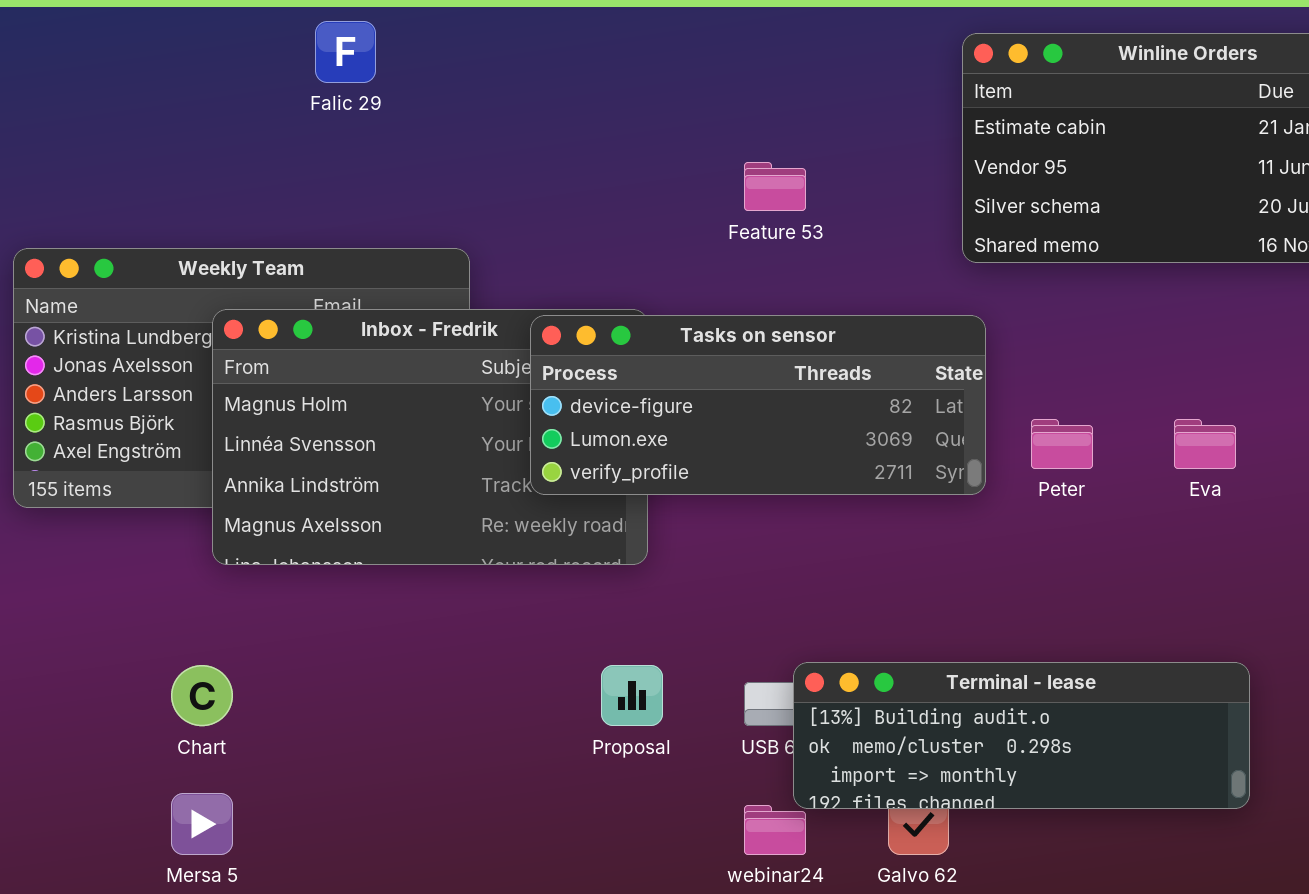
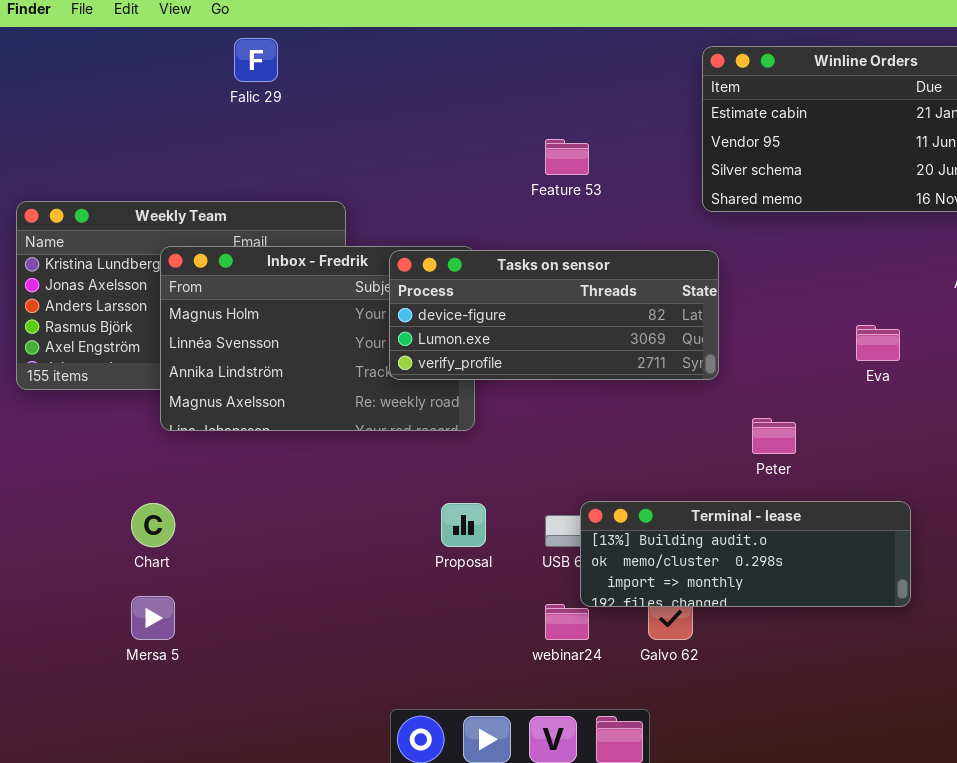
Peter: [1031,419,1093,469] -> [752,418,796,454], moved

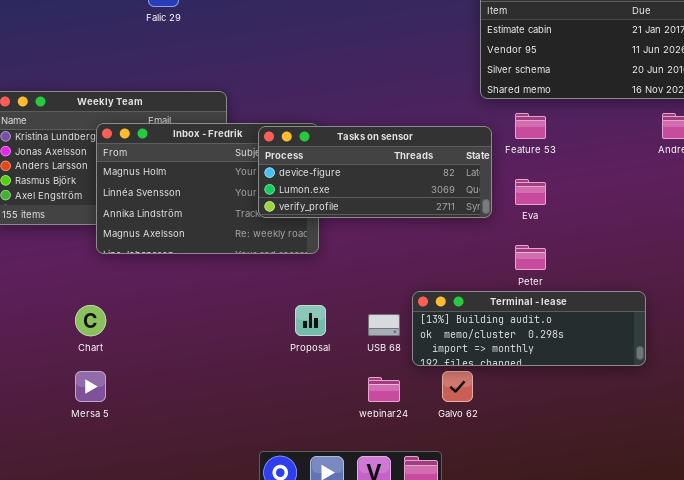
Feature 53: [545,139,589,175] -> [515,113,546,139], moved
Eva: [856,325,900,361] -> [515,179,546,205], moved
Terminal - lease: [580,501,911,607] -> [412,291,646,366], moved

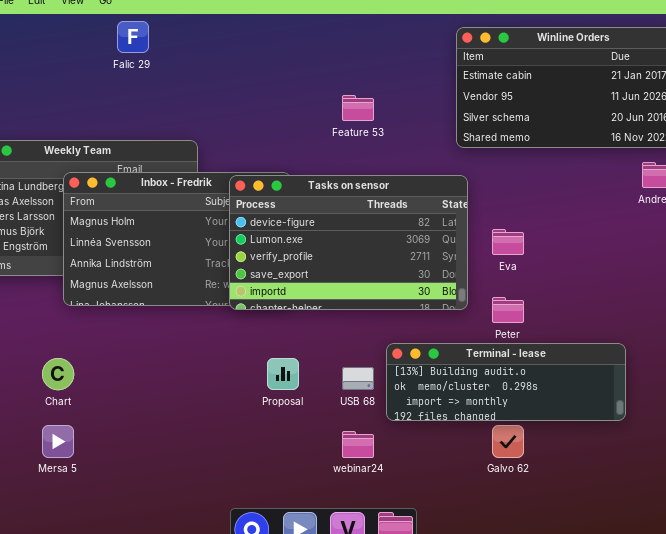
Feature 53: [515,113,546,139] -> [342,95,374,121], moved
Tasks on sensor: [258,126,492,218] -> [229,175,468,310], resized
Galvo 62: [442,371,473,402] -> [492,425,524,458], moved

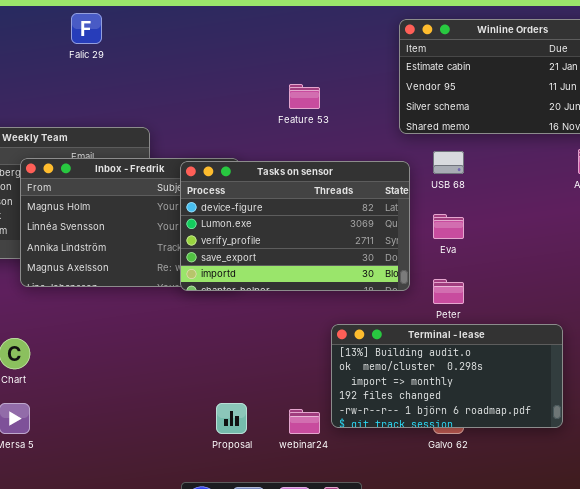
Terminal - lease: [386,343,626,421] -> [331,324,563,428], resized
Proposal: [267,358,299,390] -> [216,403,247,434], moved
USB 68: [342,367,374,390] -> [433,151,464,174], moved

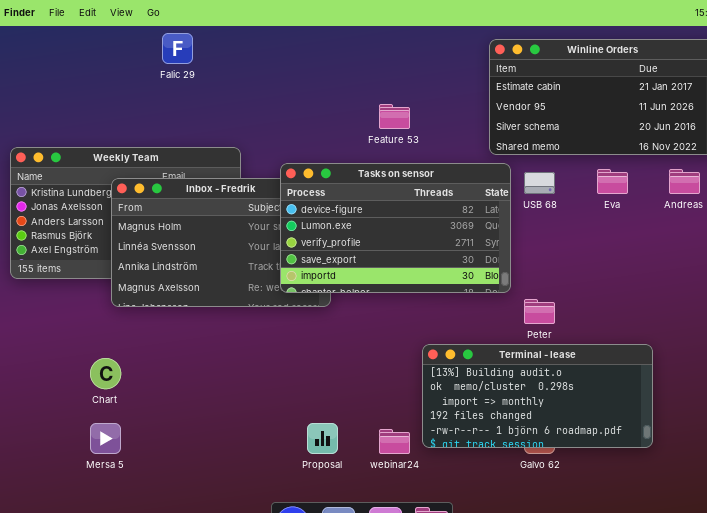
Tasks on sensor: [180,161,410,291] -> [280,163,511,293], moved
Eva: [433,214,464,239] -> [597,169,628,194], moved

